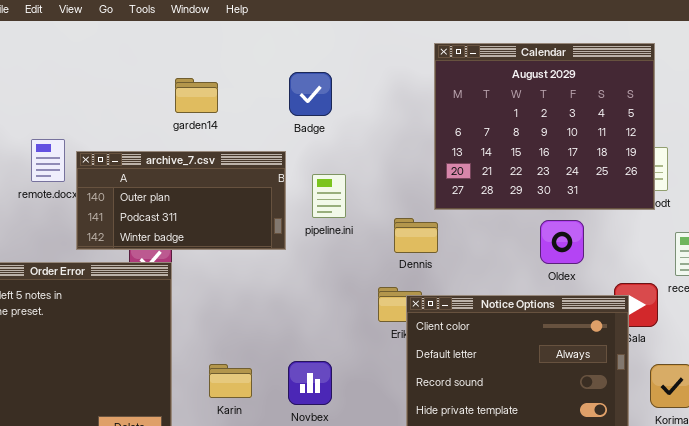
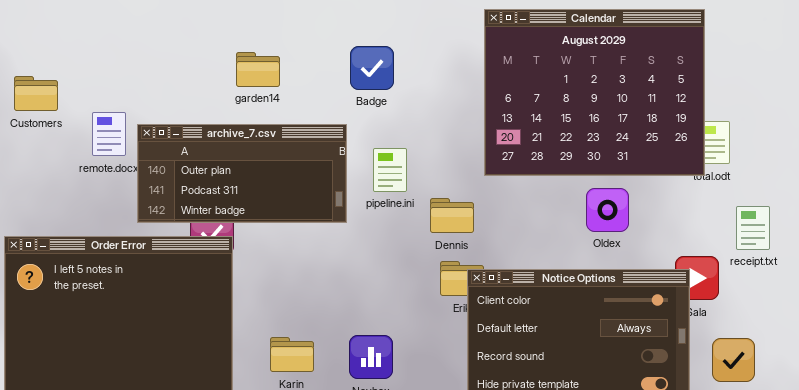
Calendar: [434,43,655,210] -> [484,9,705,176], moved
Dennis: [394,218,438,253] -> [430,198,474,233], moved
Oldex: [540,220,584,264] -> [586,188,629,232], moved

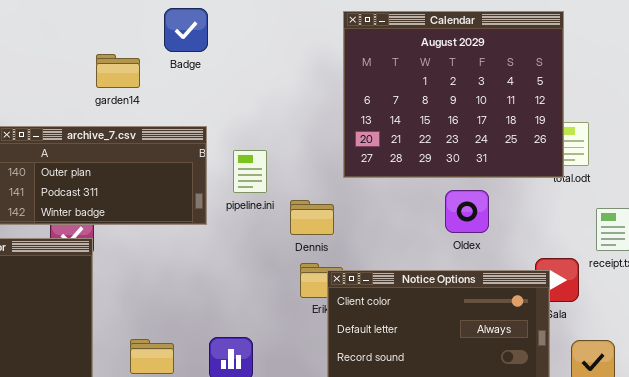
Badge: [350,46,394,90] -> [164,8,208,52], moved

